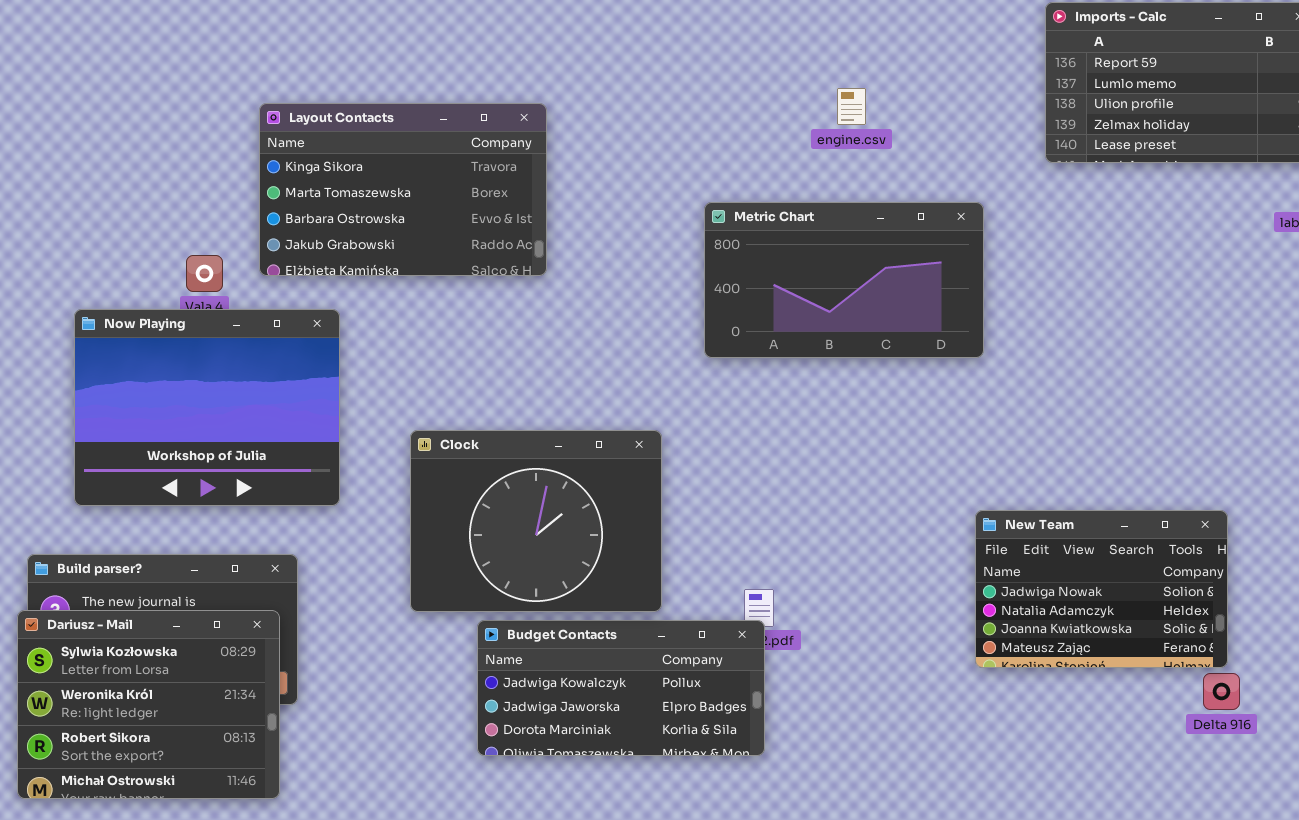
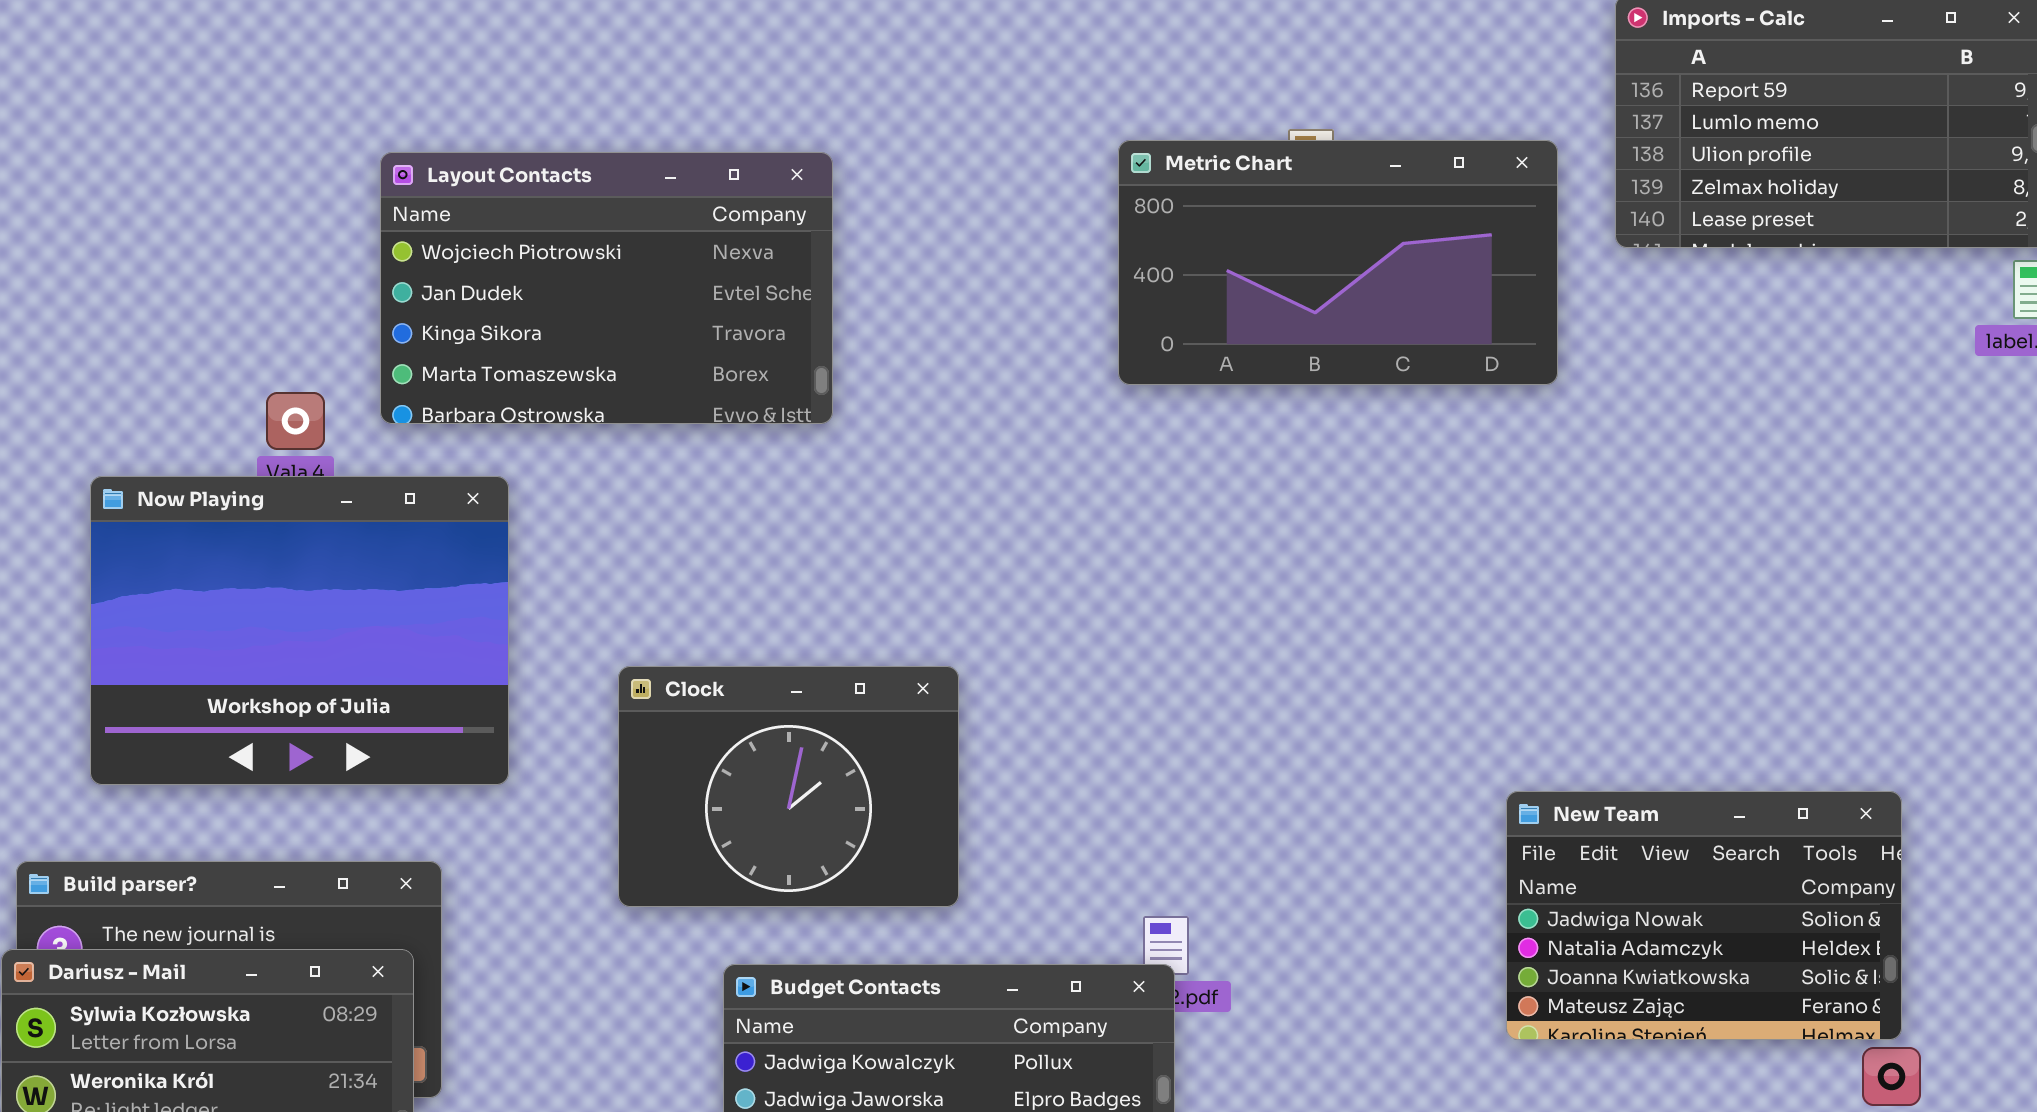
Layout Contacts: [259,103,547,276] -> [380,152,833,424], scrolled up 2 rows
Metric Chart: [704,202,984,358] -> [1118,140,1558,385], moved
Clock: [410,430,662,612] -> [618,666,959,907], resized

